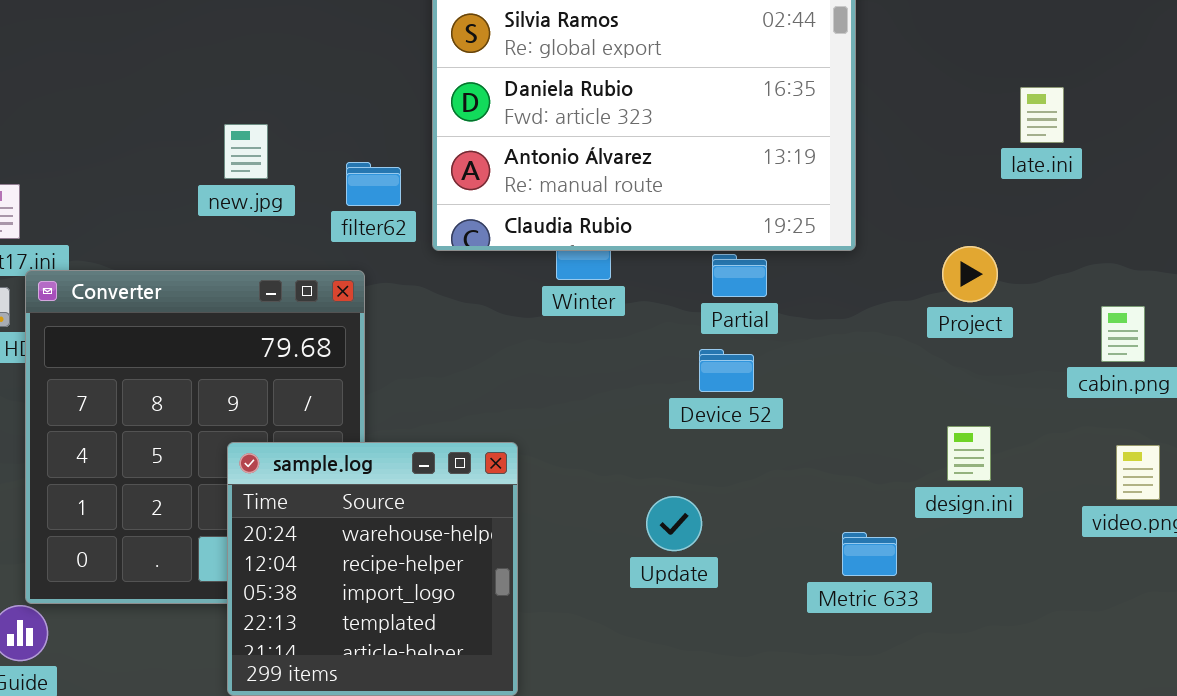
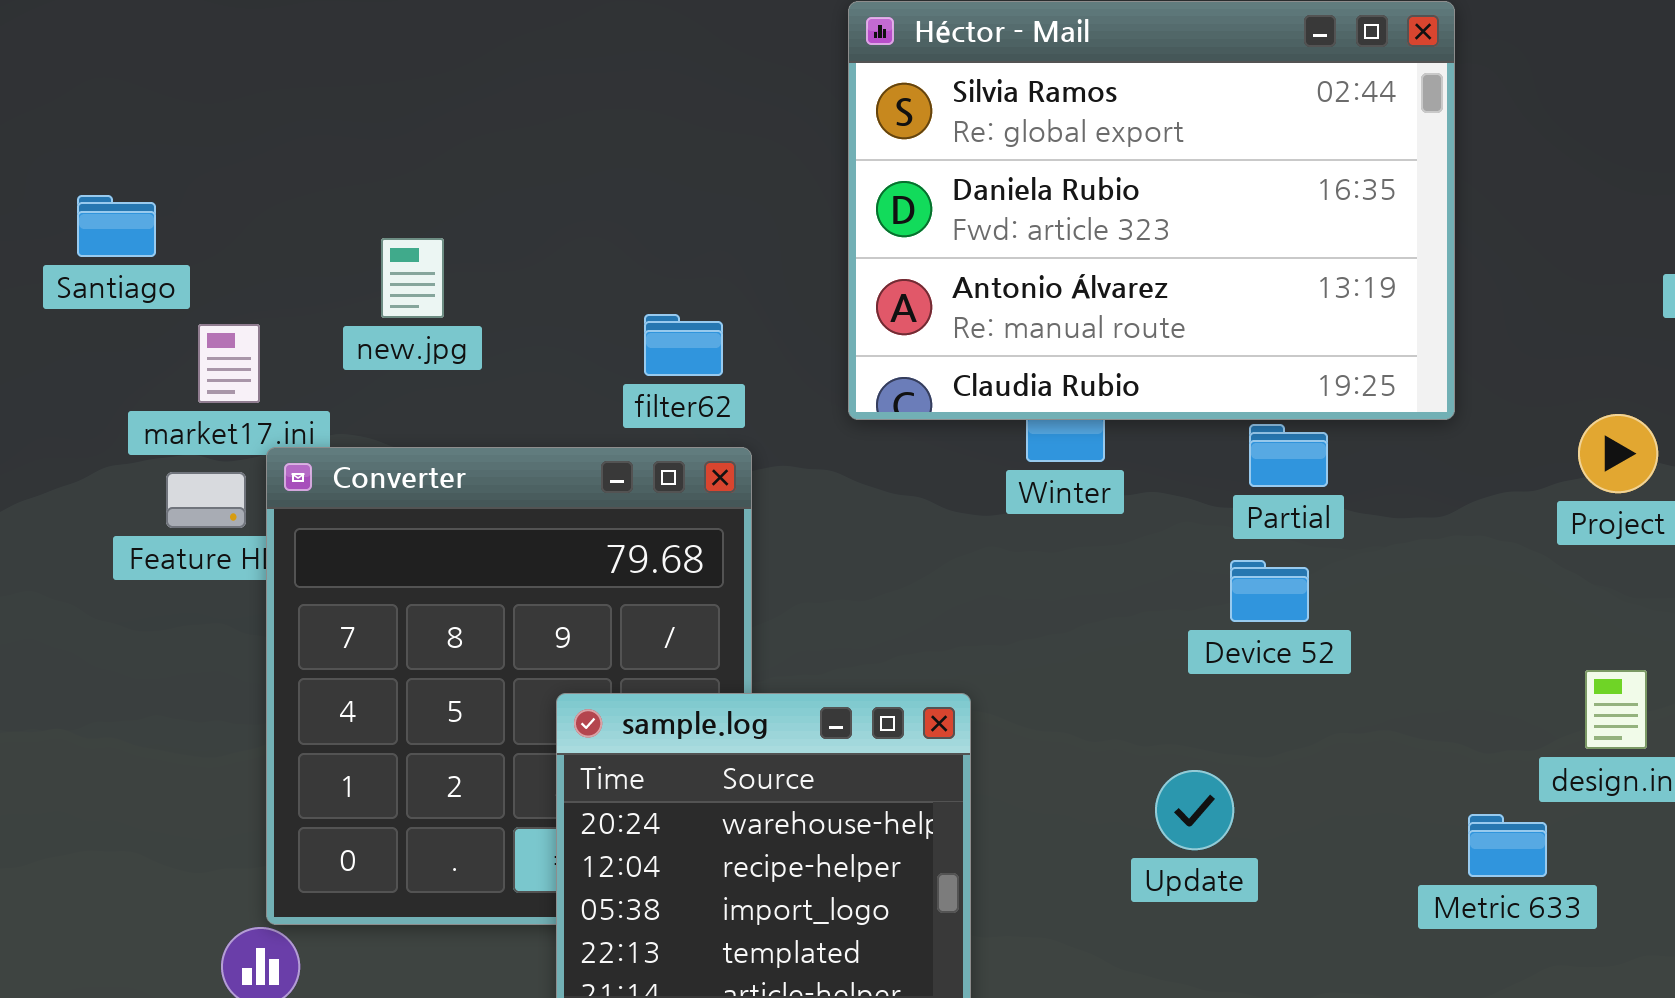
new.jpg: [224,124,268,179] -> [381,238,444,318], moved
filter62: [346,162,401,206] -> [644,314,723,376], moved
Metric 633: [842,532,897,576] -> [1468,814,1547,877], moved

